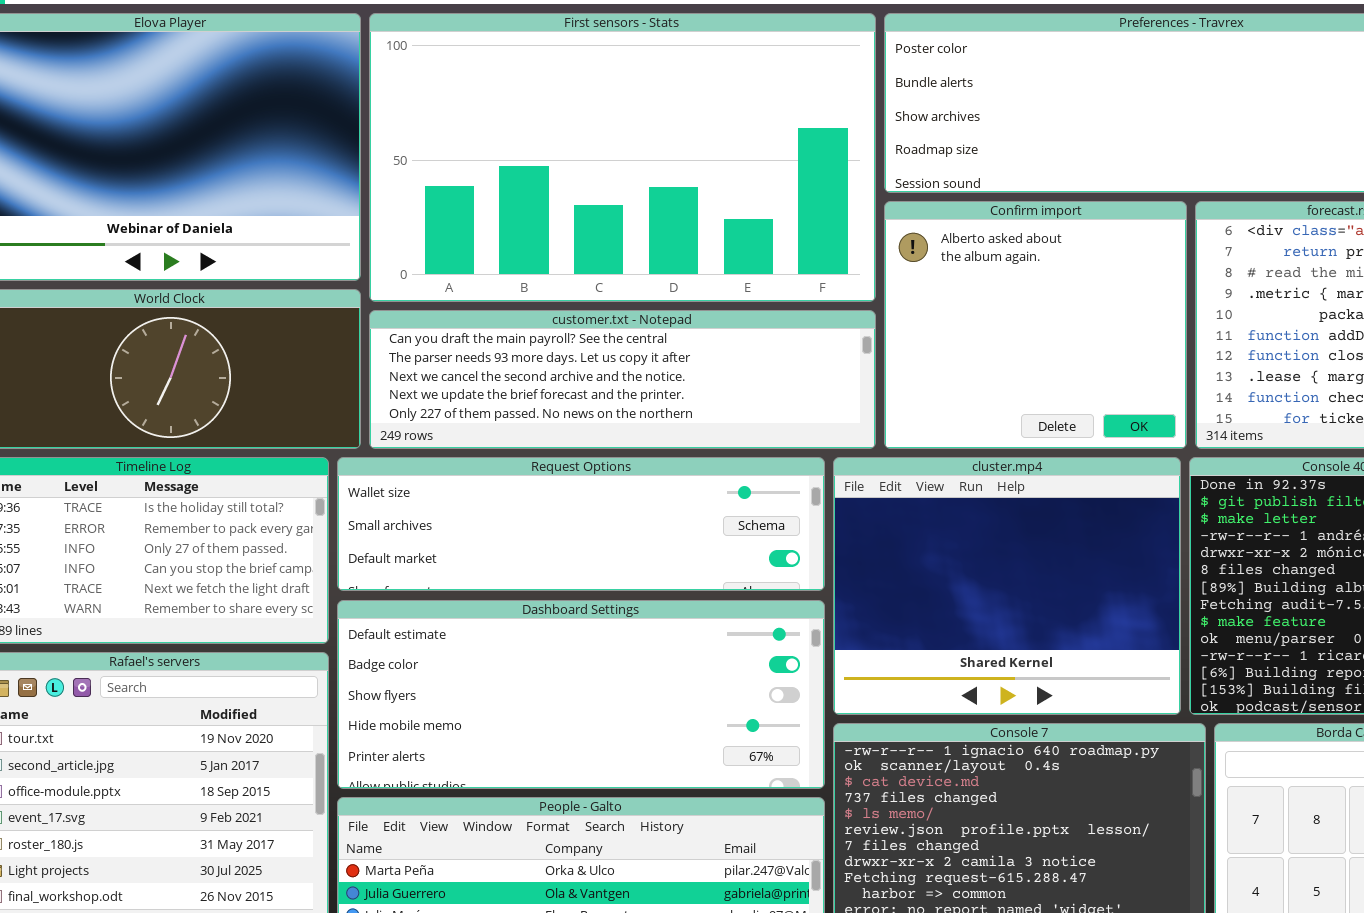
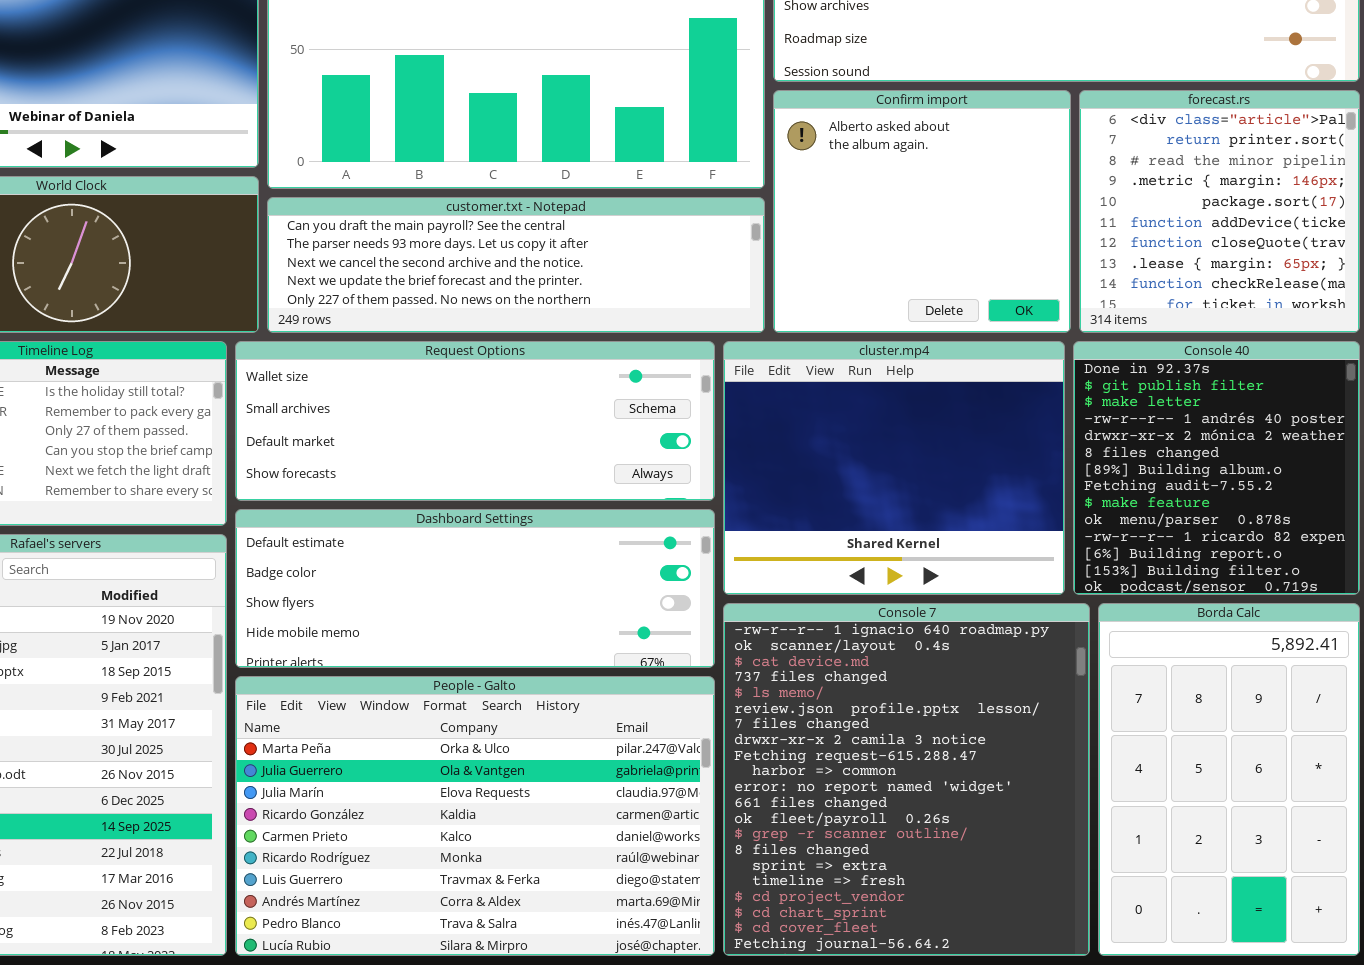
Request Options: [337,457,825,591] -> [235,341,715,501], resized
Dashboard Settings: [337,600,825,789] -> [235,509,715,668], resized

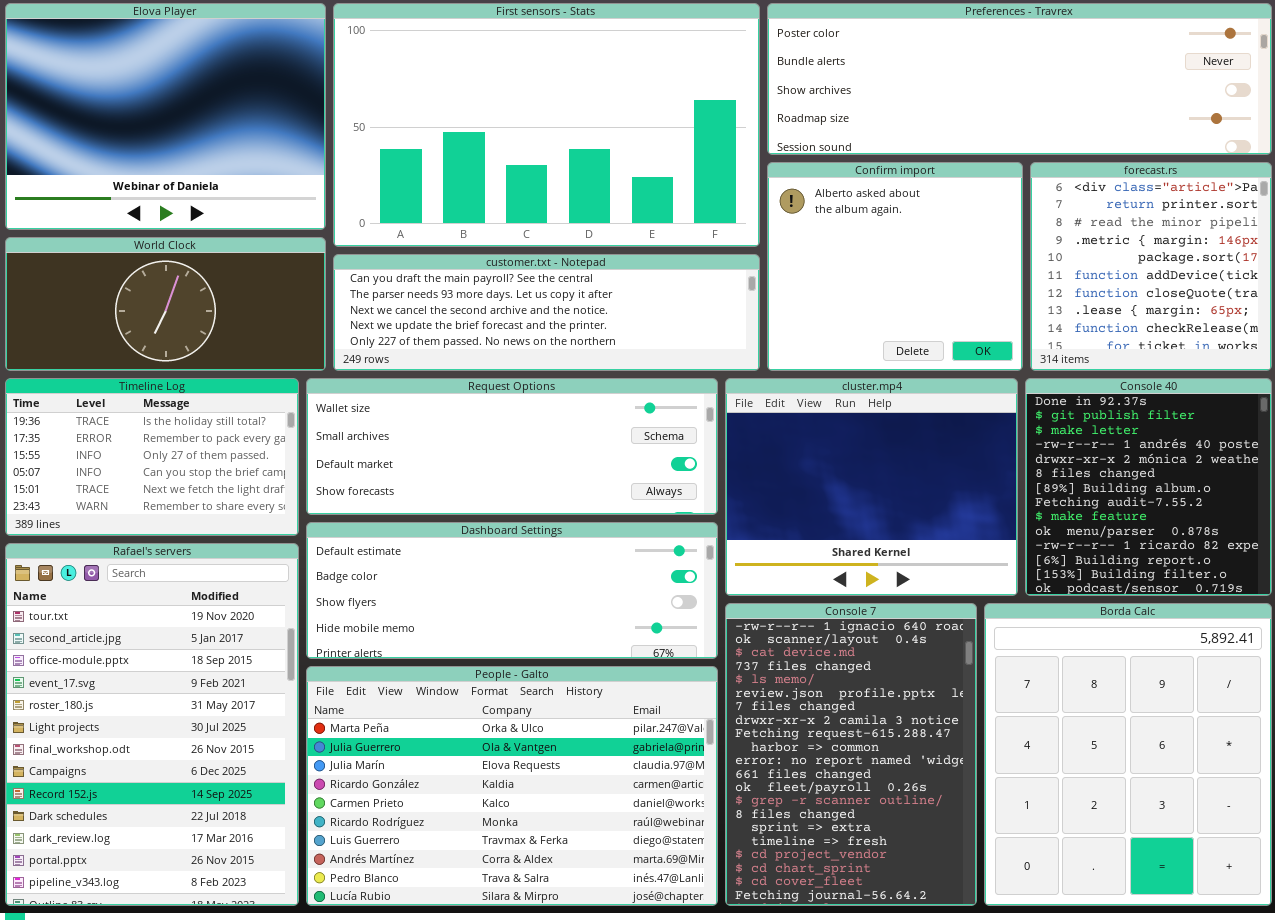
Console 7: [723,603,1090,956] -> [725,603,977,906], resized
Borda Calc: [1098,603,1360,956] -> [984,603,1272,906], resized

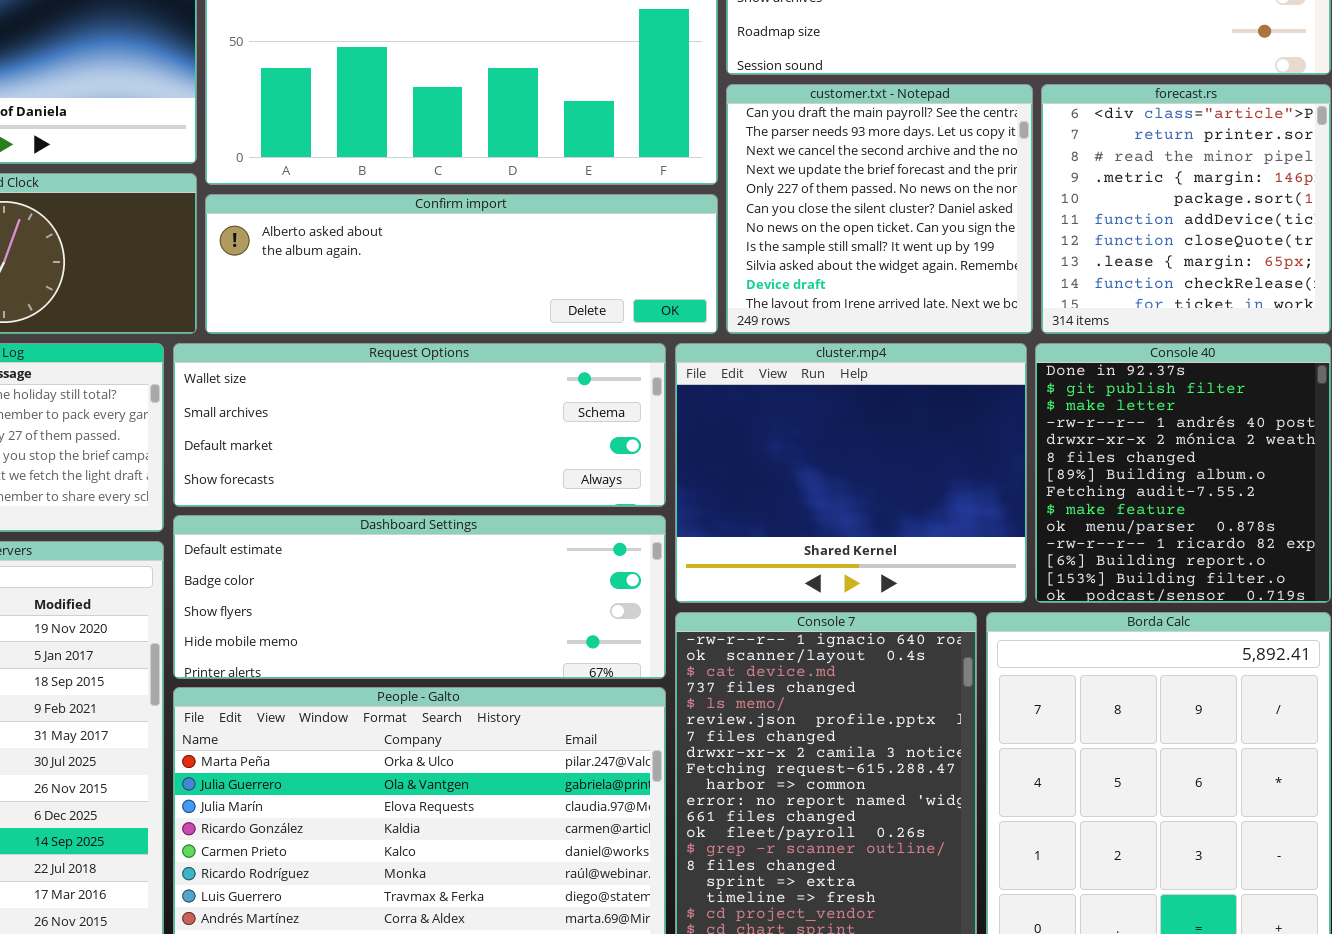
Confirm import: [767,162,1023,371] -> [205,194,718,334], moved, resized
customer.txt - Notepad: [333,254,760,371] -> [726,84,1033,334], moved, resized

